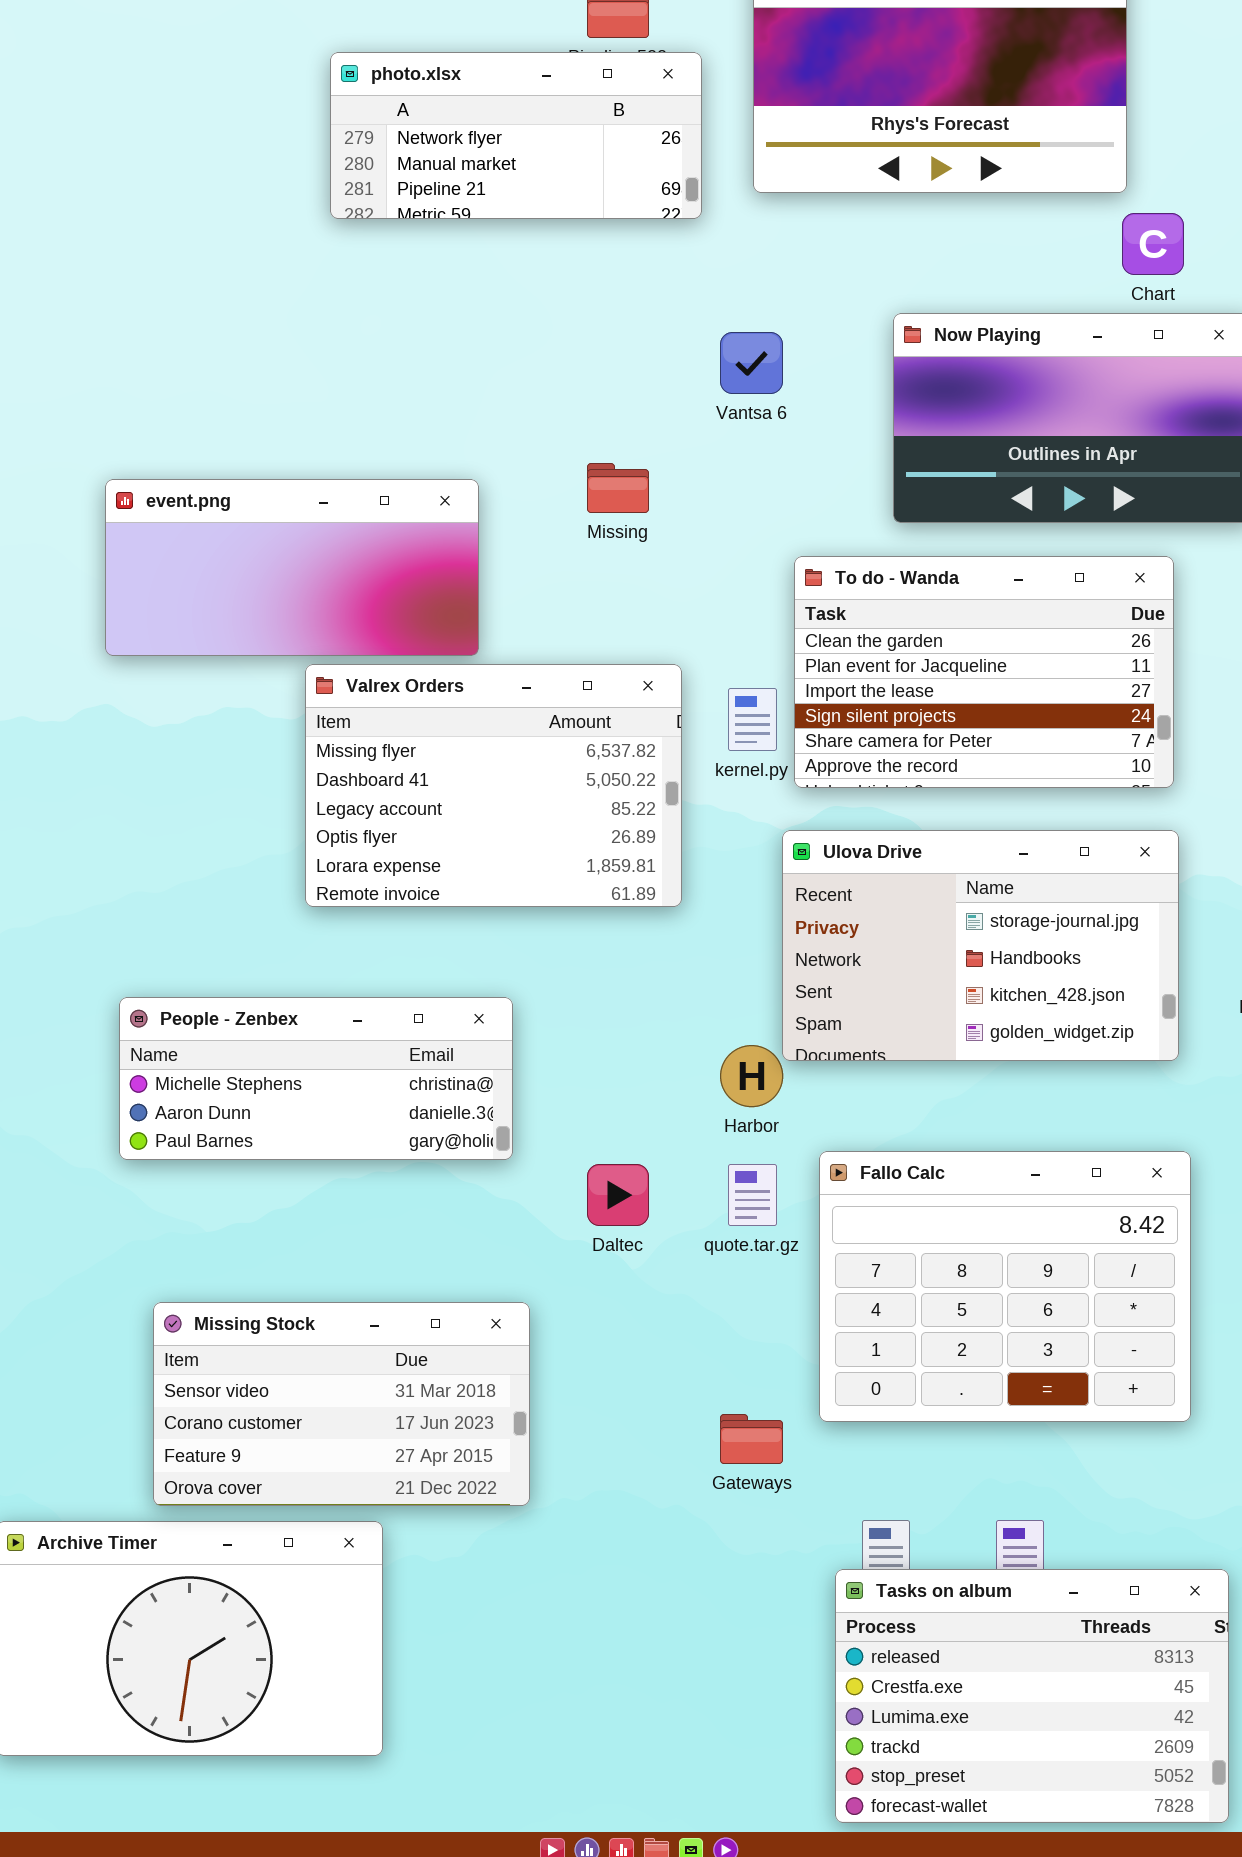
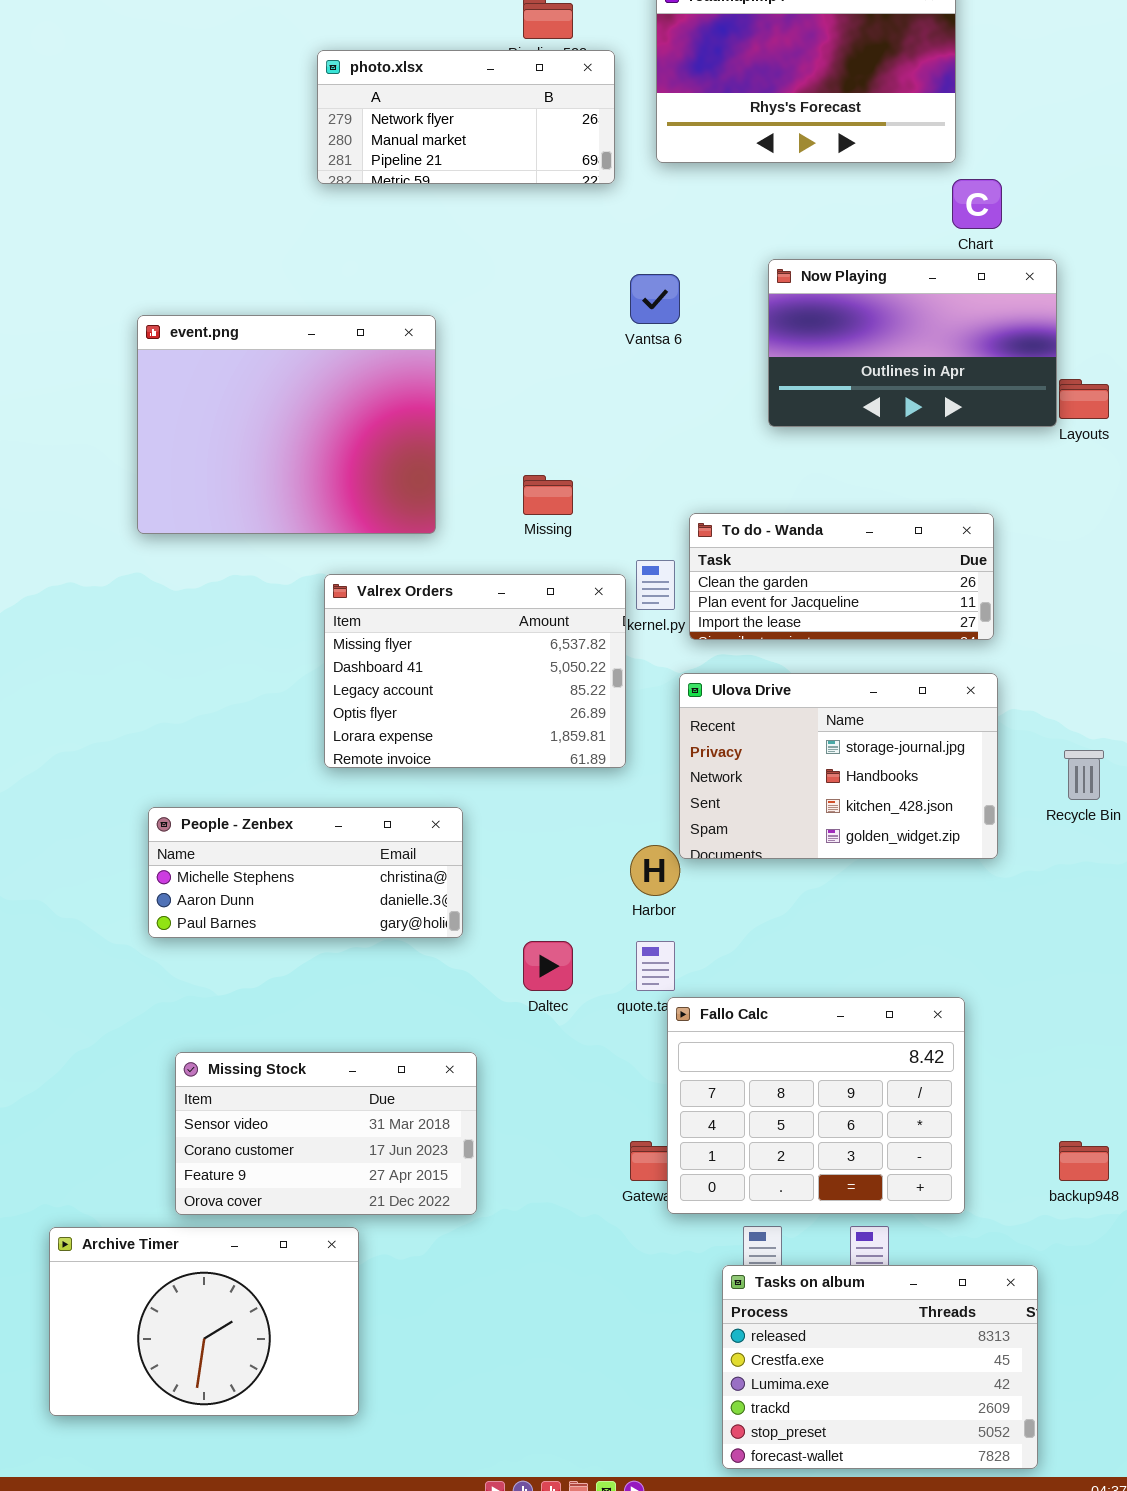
Missing: [587,463,649,513] -> [523,475,573,515], moved
event.png: [105,479,479,656] -> [137,315,436,534], resized
To do - Wanda: [794,556,1174,788] -> [689,513,994,640], resized
Valrex Orders: [305,664,682,907] -> [324,574,626,768], moved
Fallo Calc: [819,1151,1191,1422] -> [667,997,965,1214], moved

